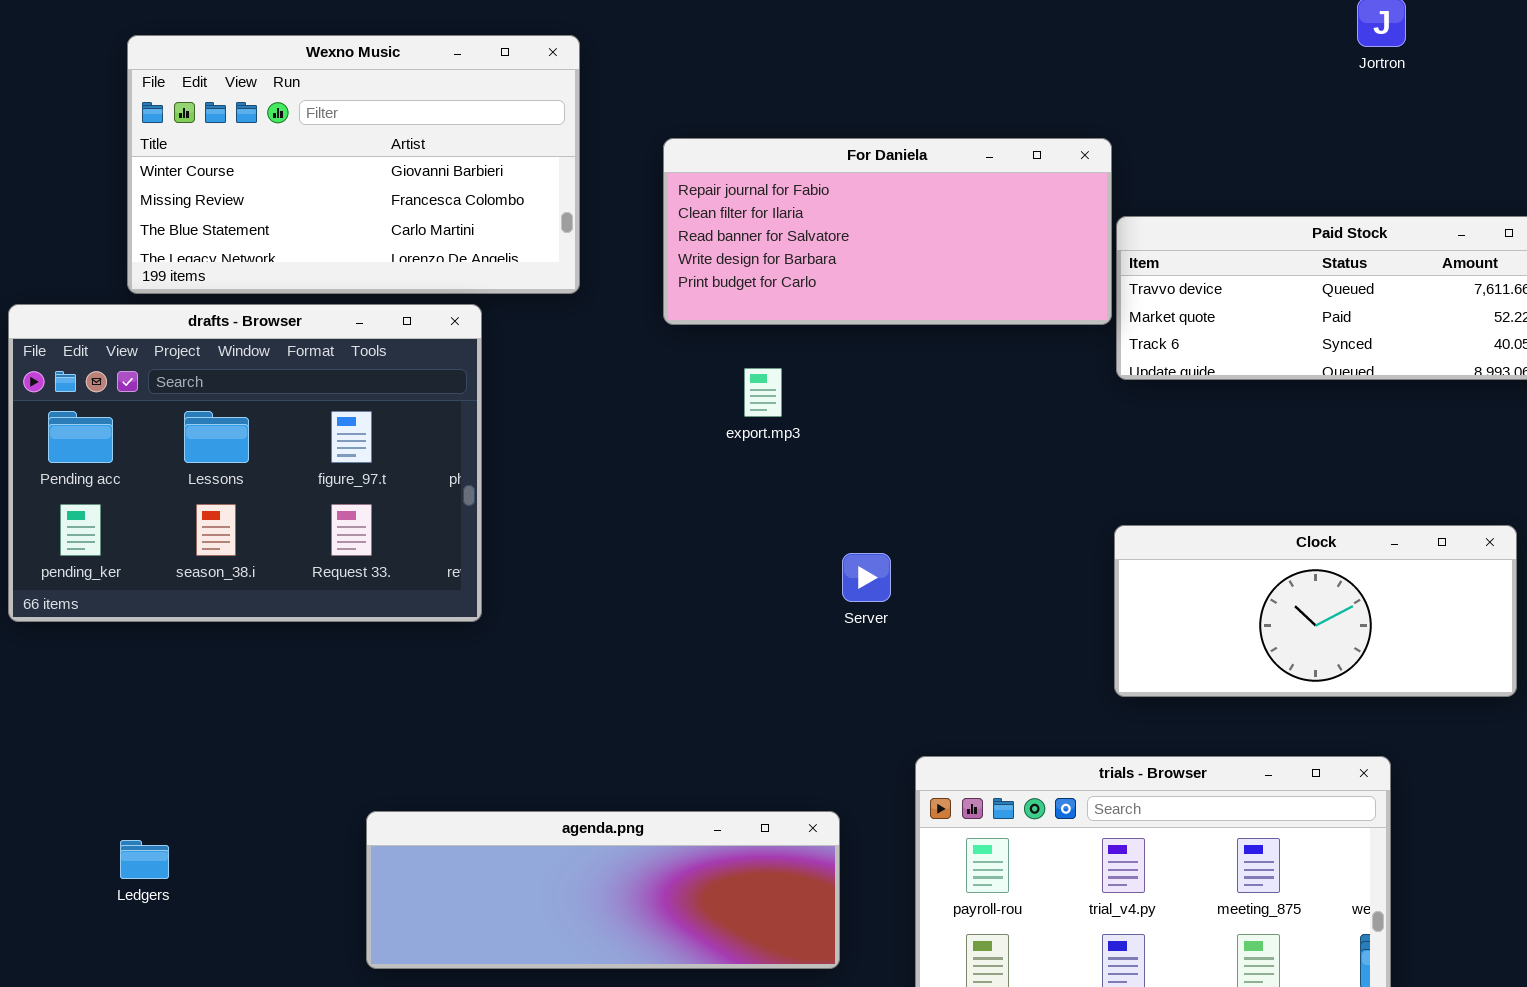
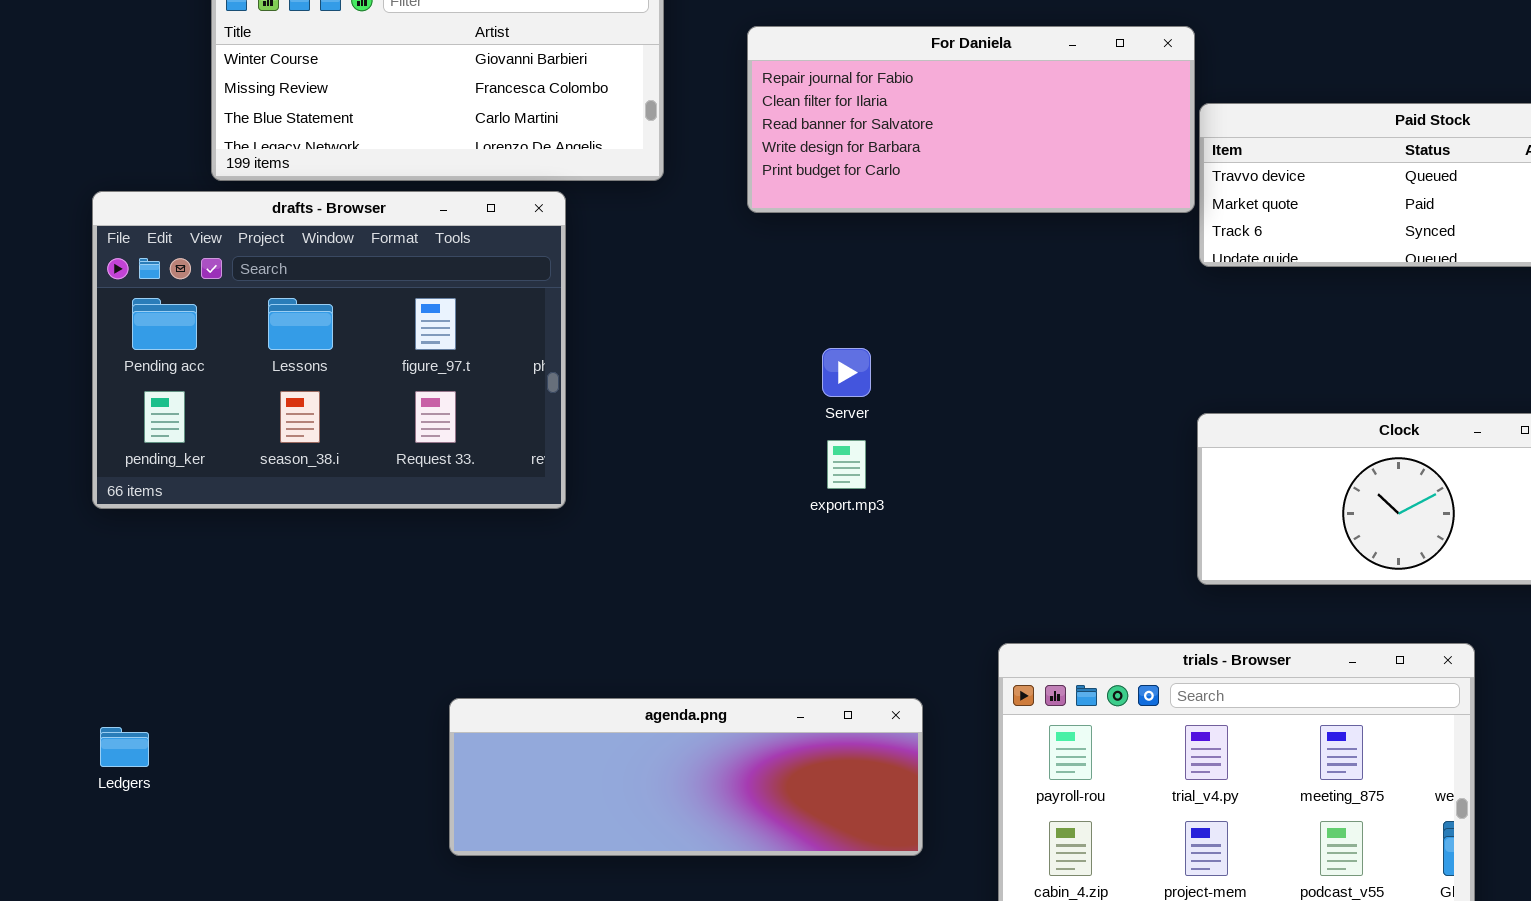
export.mp3: [744,368,782,417] -> [827,440,866,489], moved
Server: [842,553,891,602] -> [822,348,871,397], moved
Ledgers: [120,840,169,879] -> [100,727,149,767], moved

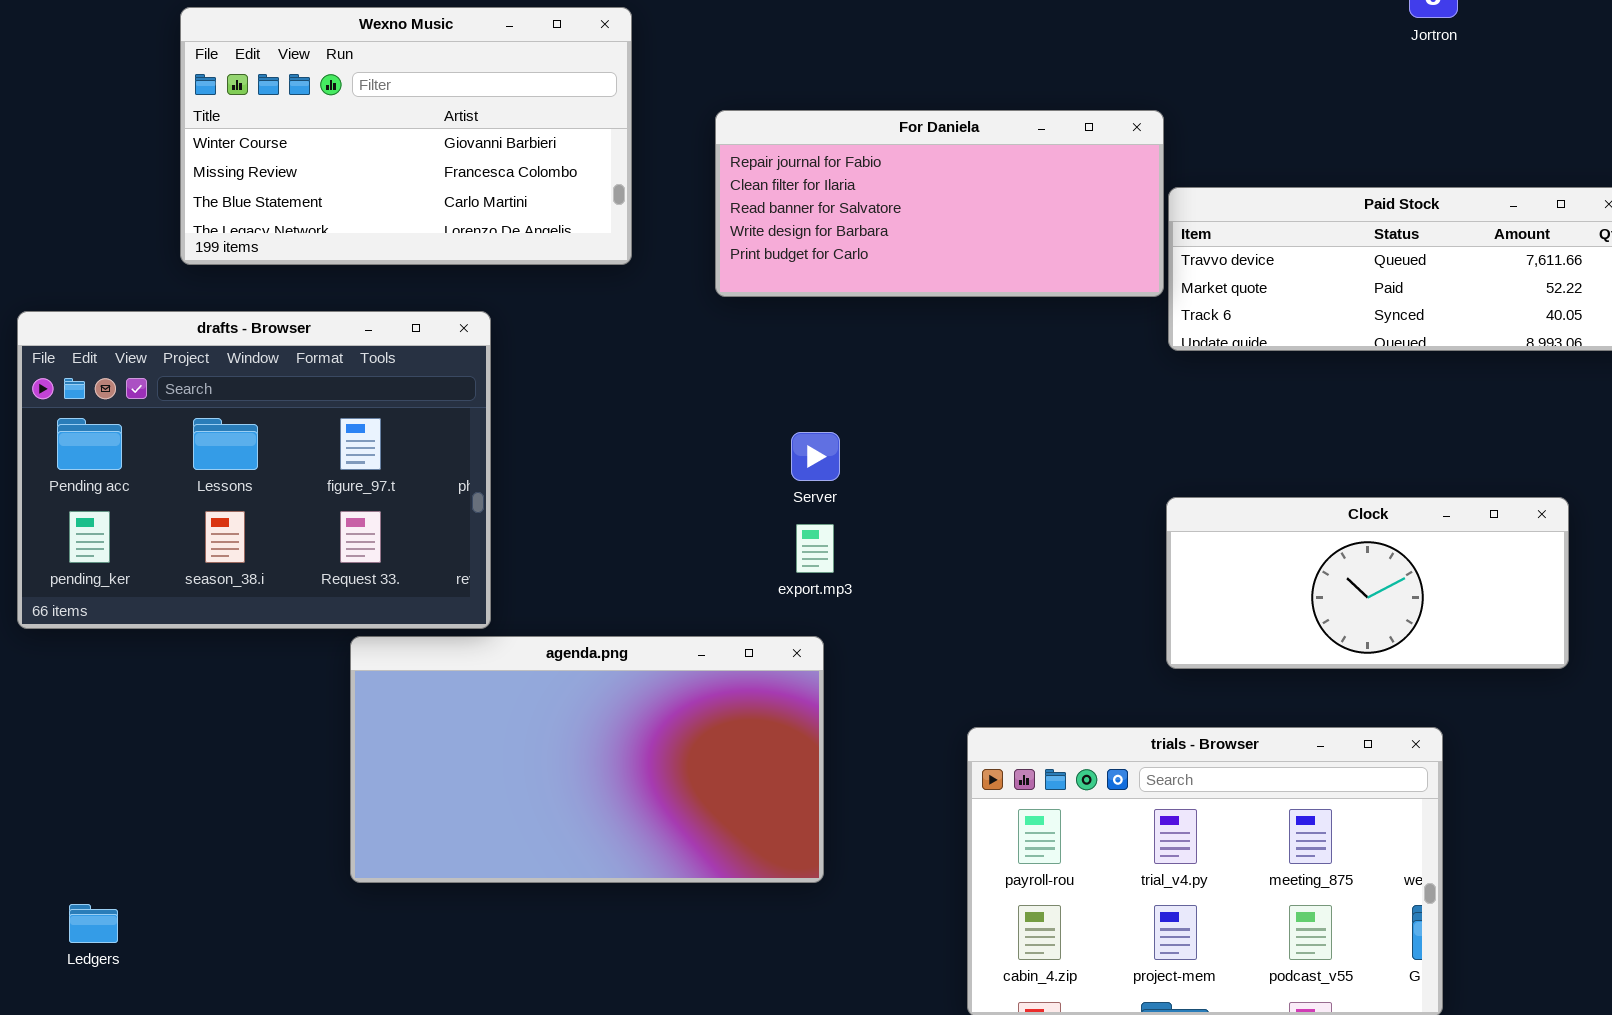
drafts - Browser: [92,191,566,509] -> [17,311,491,629], moved
agenda.png: [449,698,923,856] -> [350,636,824,883], moved, resized
Ledgers: [100,727,149,767] -> [69,904,118,943], moved

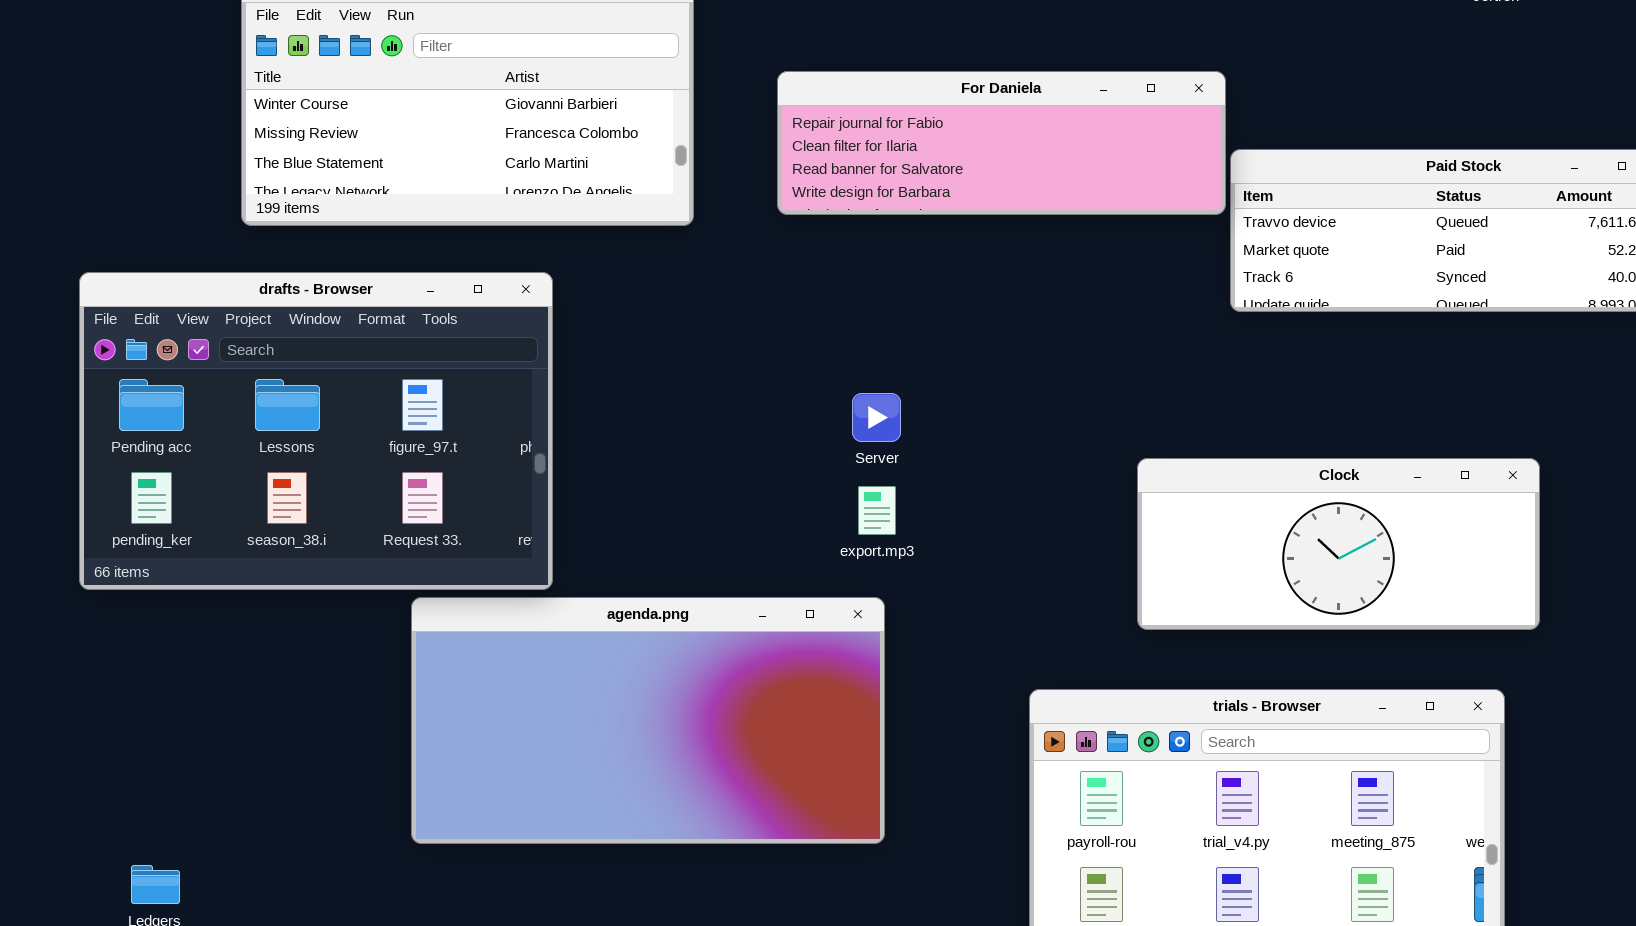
For Daniela: [715,110,1164,297] -> [777,71,1226,215], resized
Clock: [1166,497,1569,669] -> [1137,458,1540,630], moved

